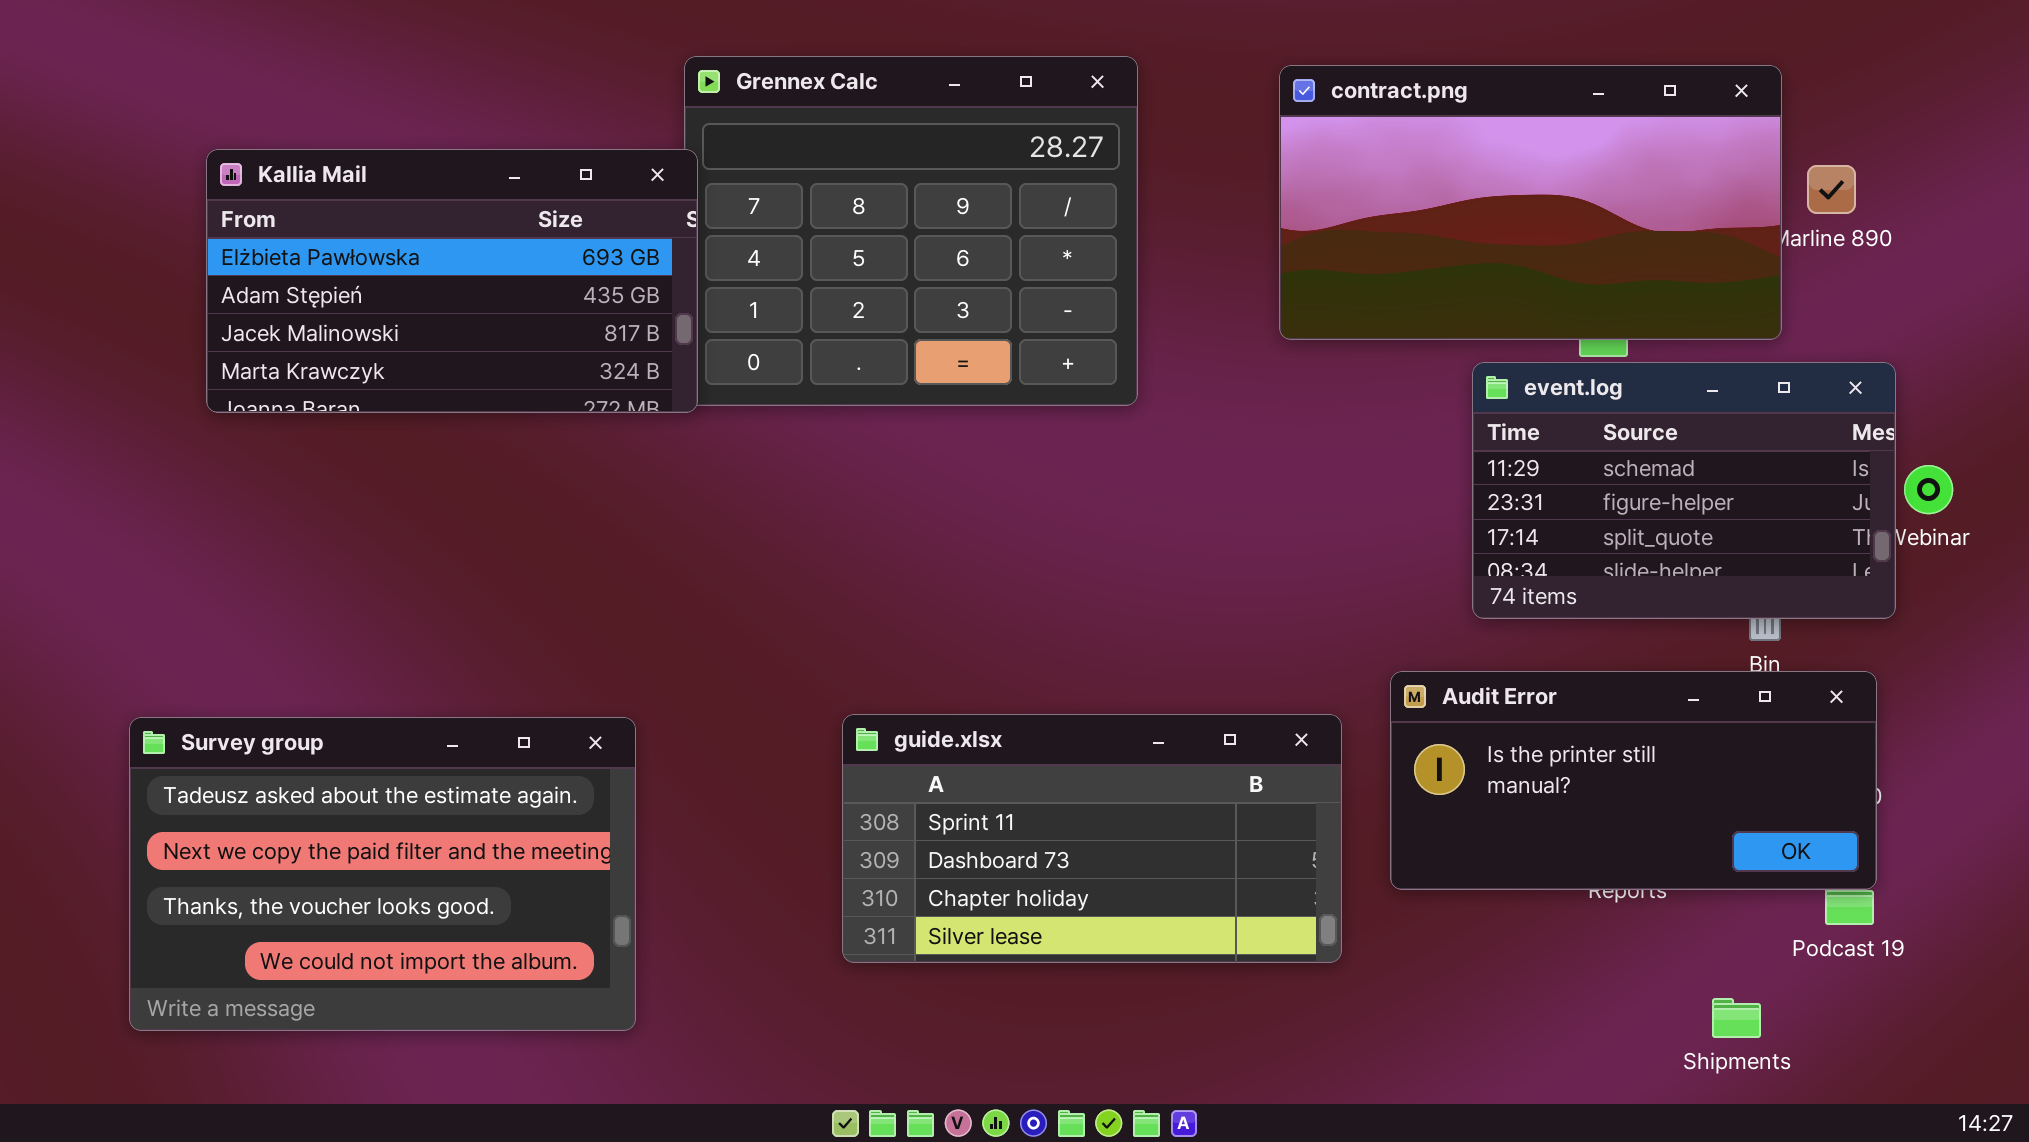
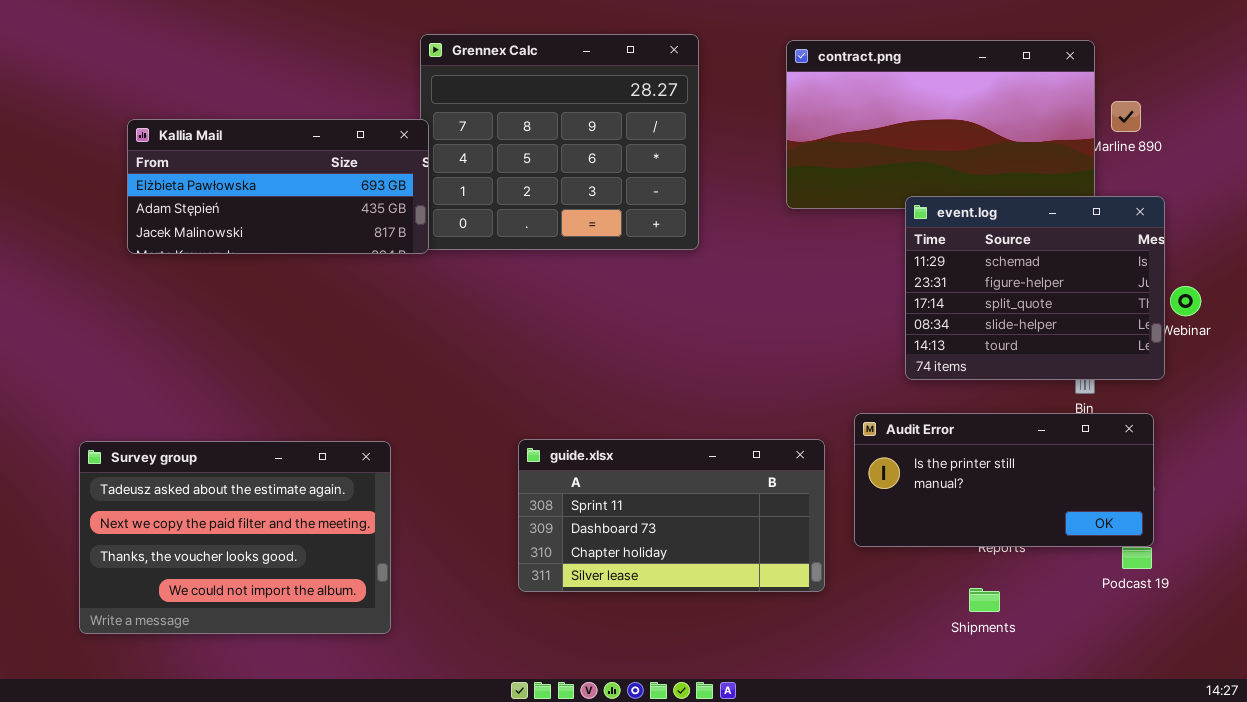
Kallia Mail: [206,149,698,413] -> [127,119,429,254], resized
event.log: [1472,362,1896,619] -> [905,196,1165,380], resized
Shipments: [1712,998,1761,1038] -> [969,588,1000,612], moved

